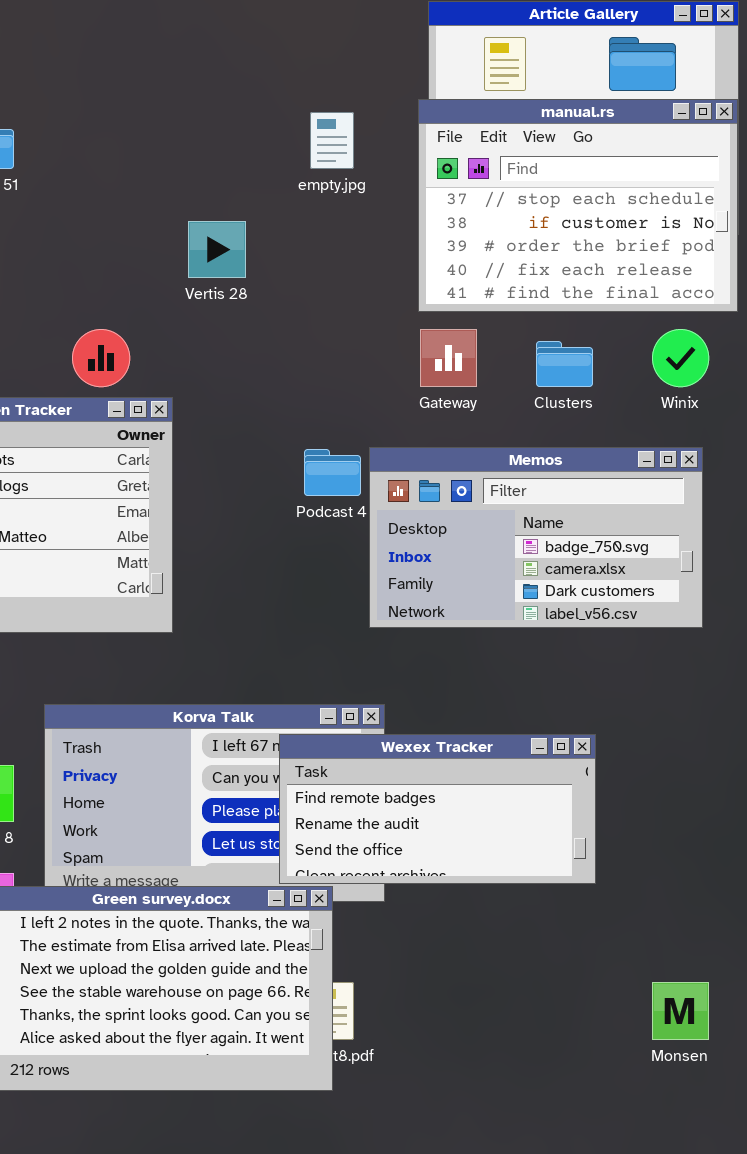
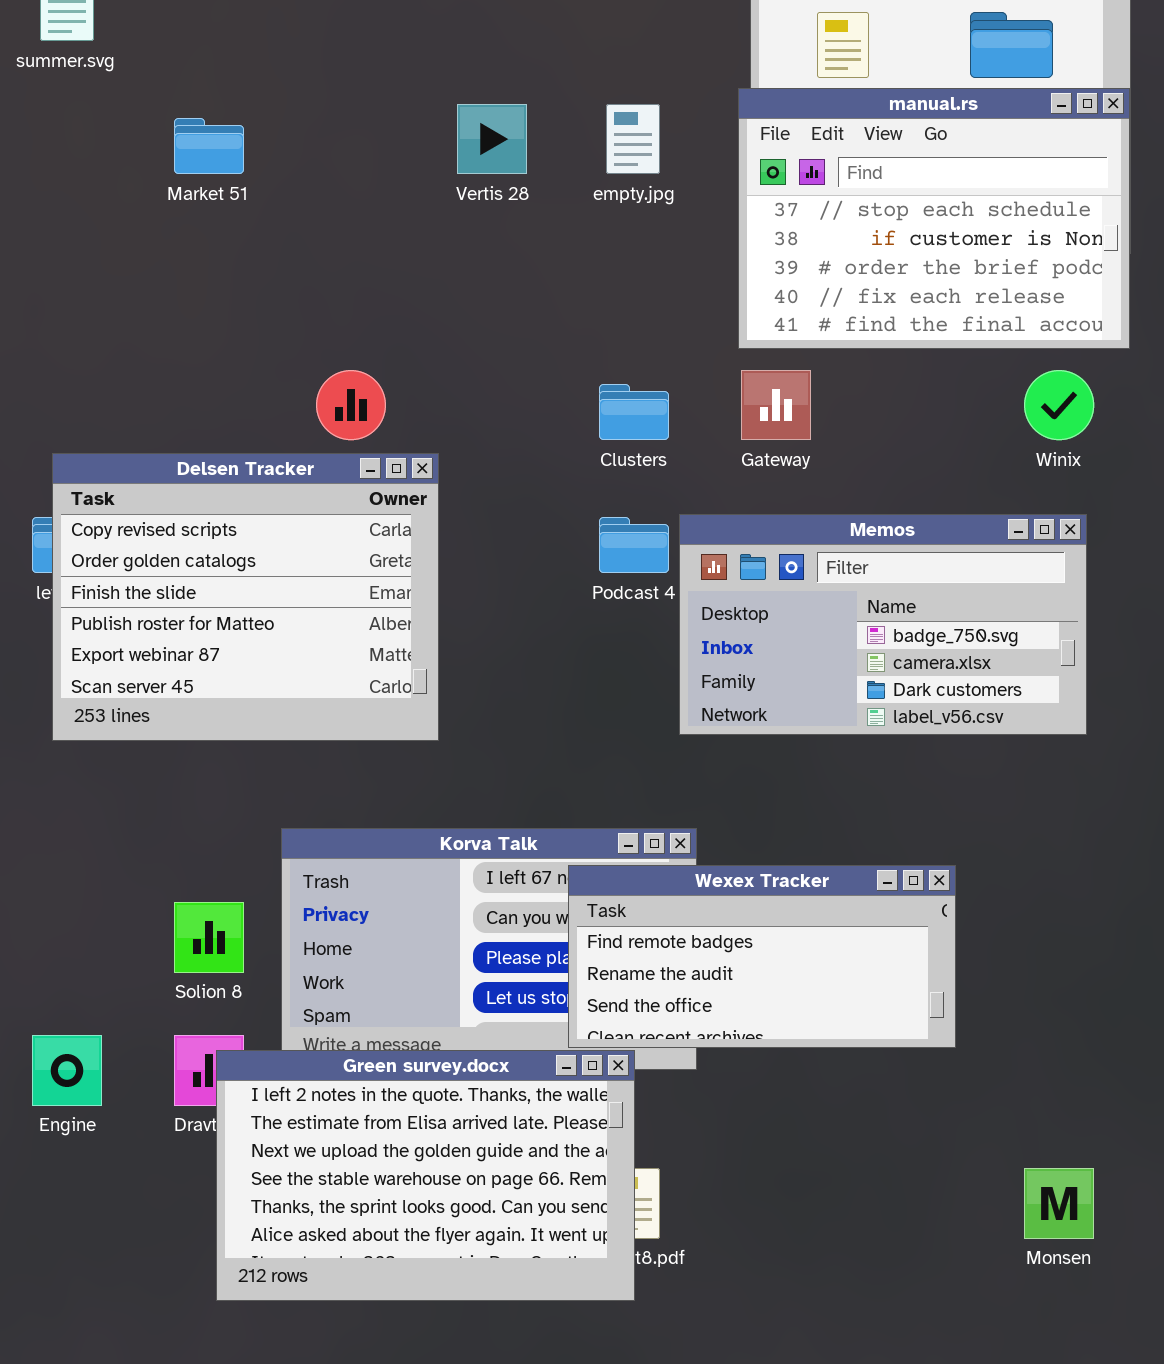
Vertis 28: [188,221,246,278] -> [457,104,527,174], moved
Clusters: [536,341,593,387] -> [599,384,669,440], moved

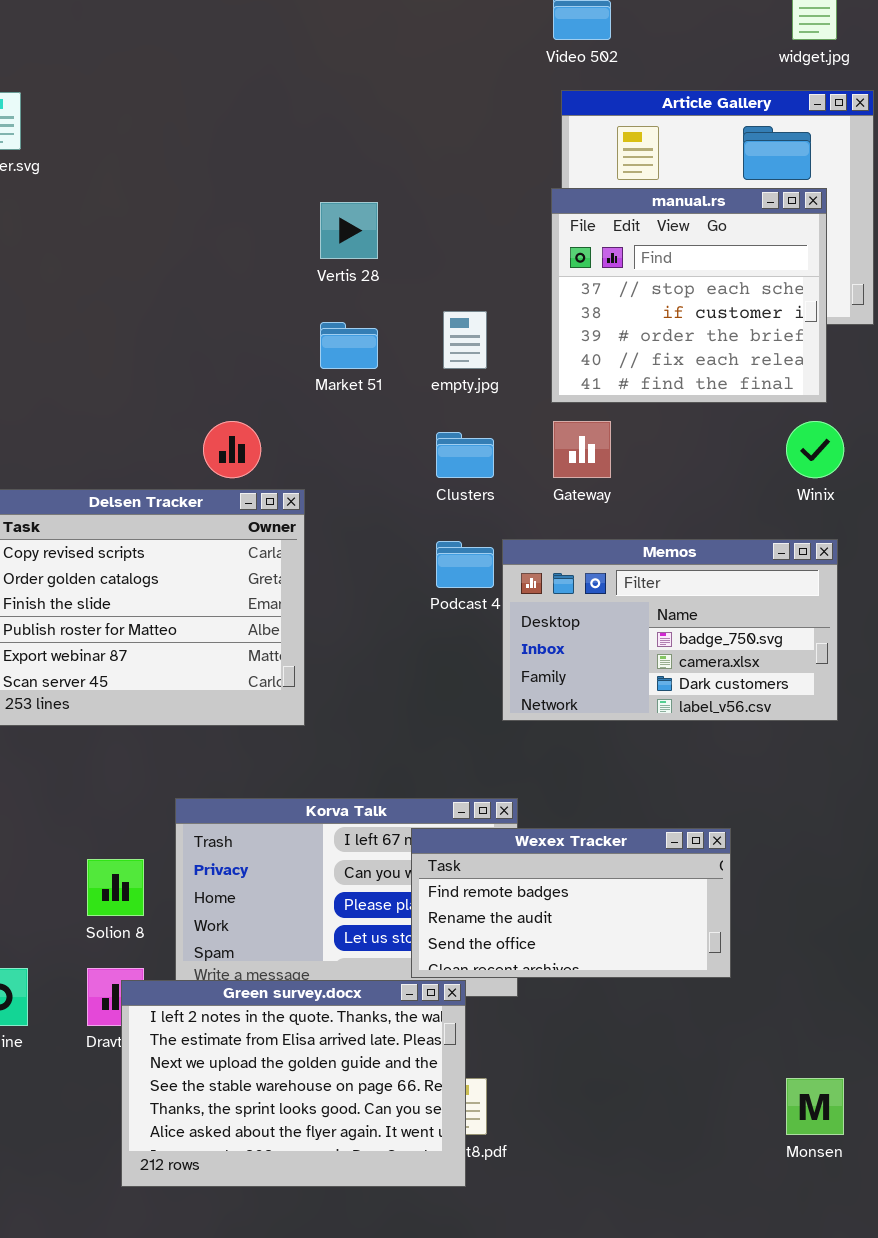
manual.rs: [738,88,1130,349] -> [551,188,827,403], resized
empty.jpg: [606,104,660,174] -> [443,311,487,369], moved
Market 51: [174,118,244,174] -> [320,322,378,369], moved

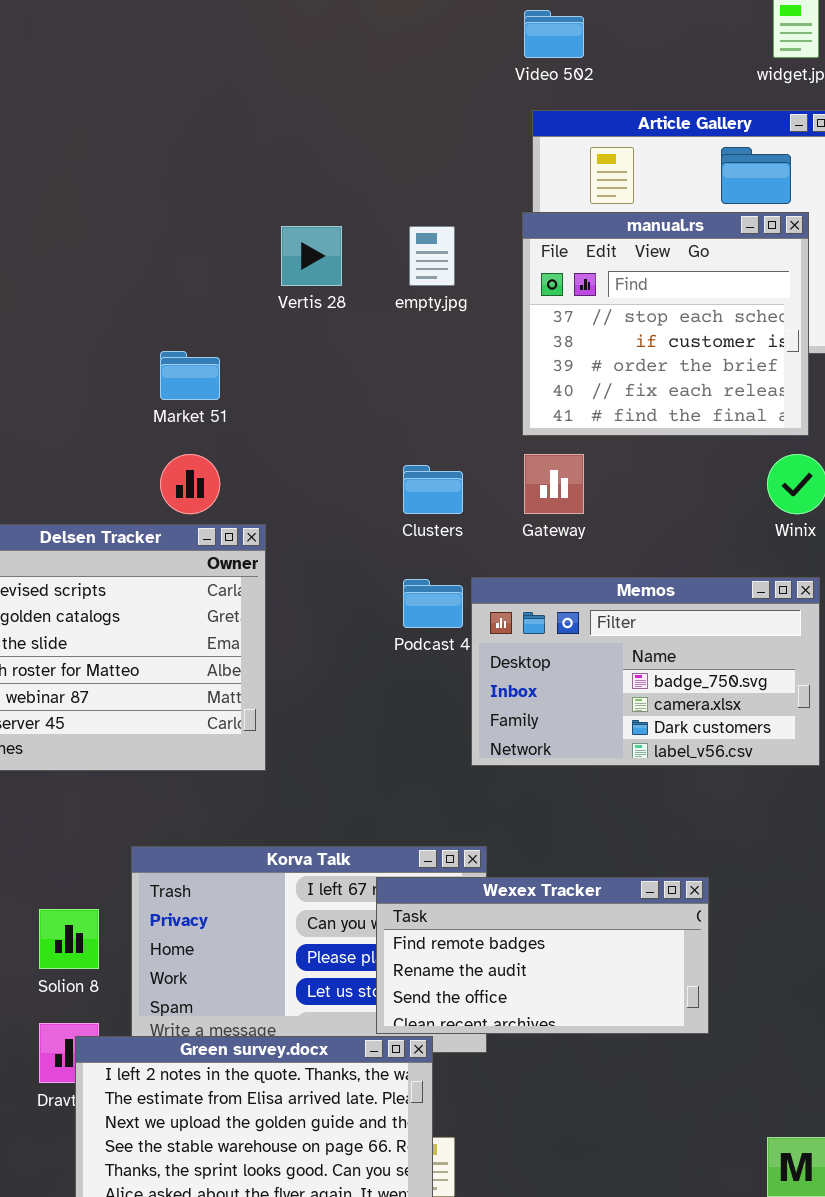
empty.jpg: [443,311,487,369] -> [409,226,455,286], moved
Market 51: [320,322,378,369] -> [160,351,220,400], moved

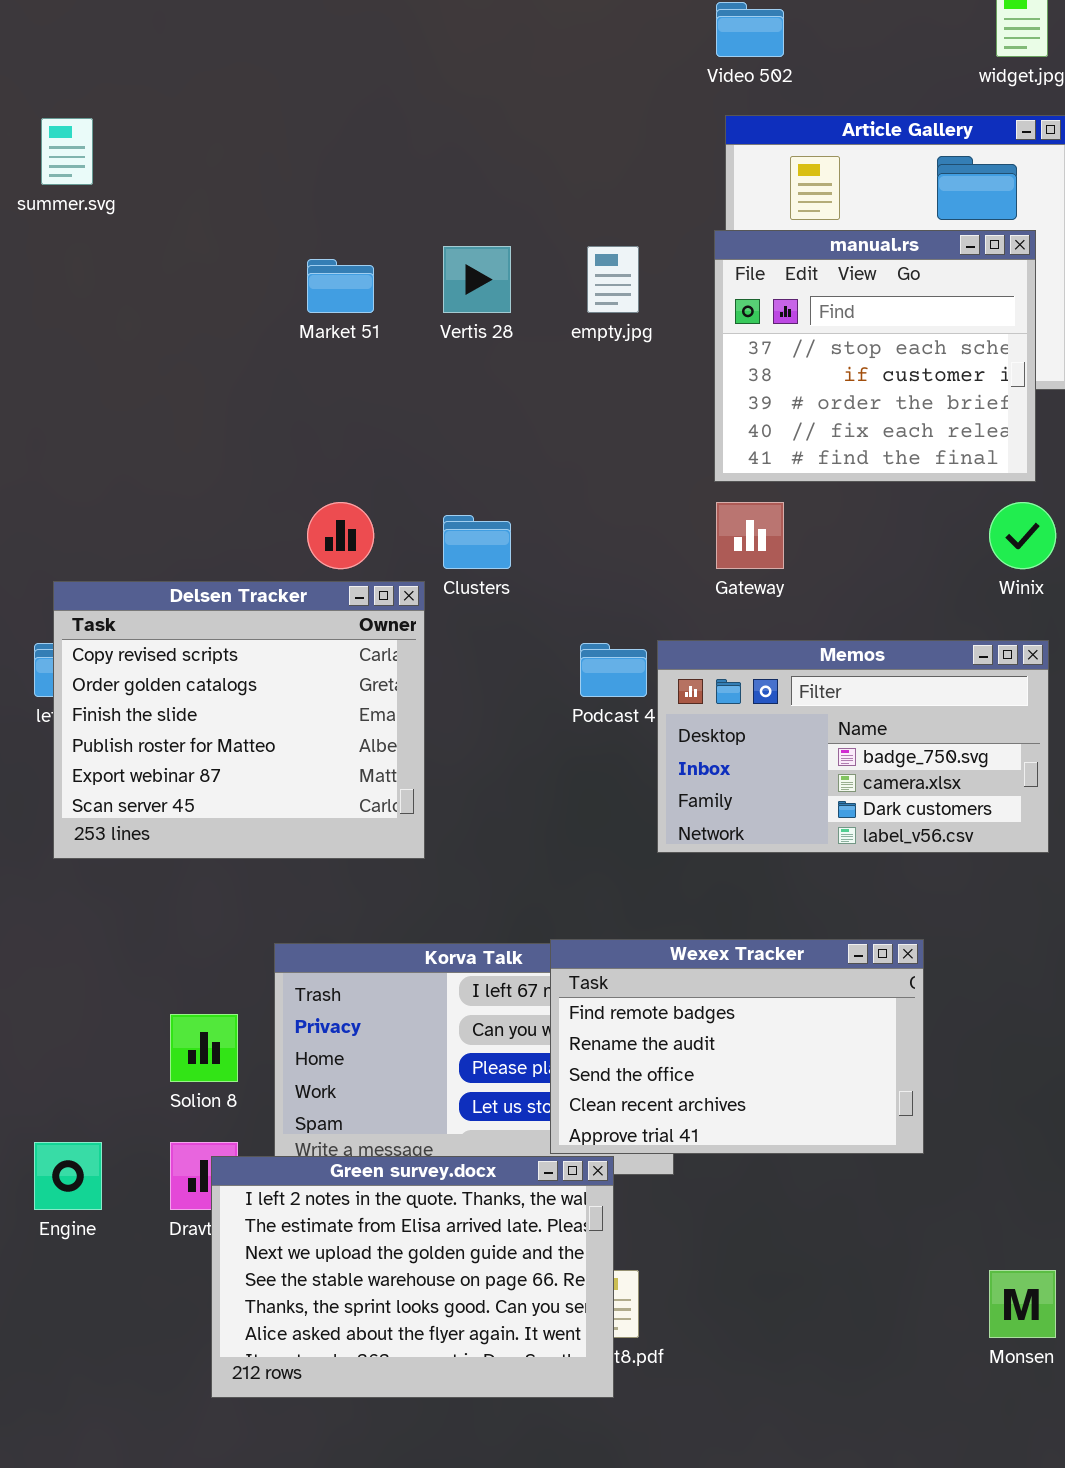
Market 51: [160,351,220,400] -> [307,259,374,313], moved
Clusters: [403,465,463,514] -> [443,515,511,569], moved
Wexex Tracker: [376,877,709,1034] -> [550,939,924,1154], resized

